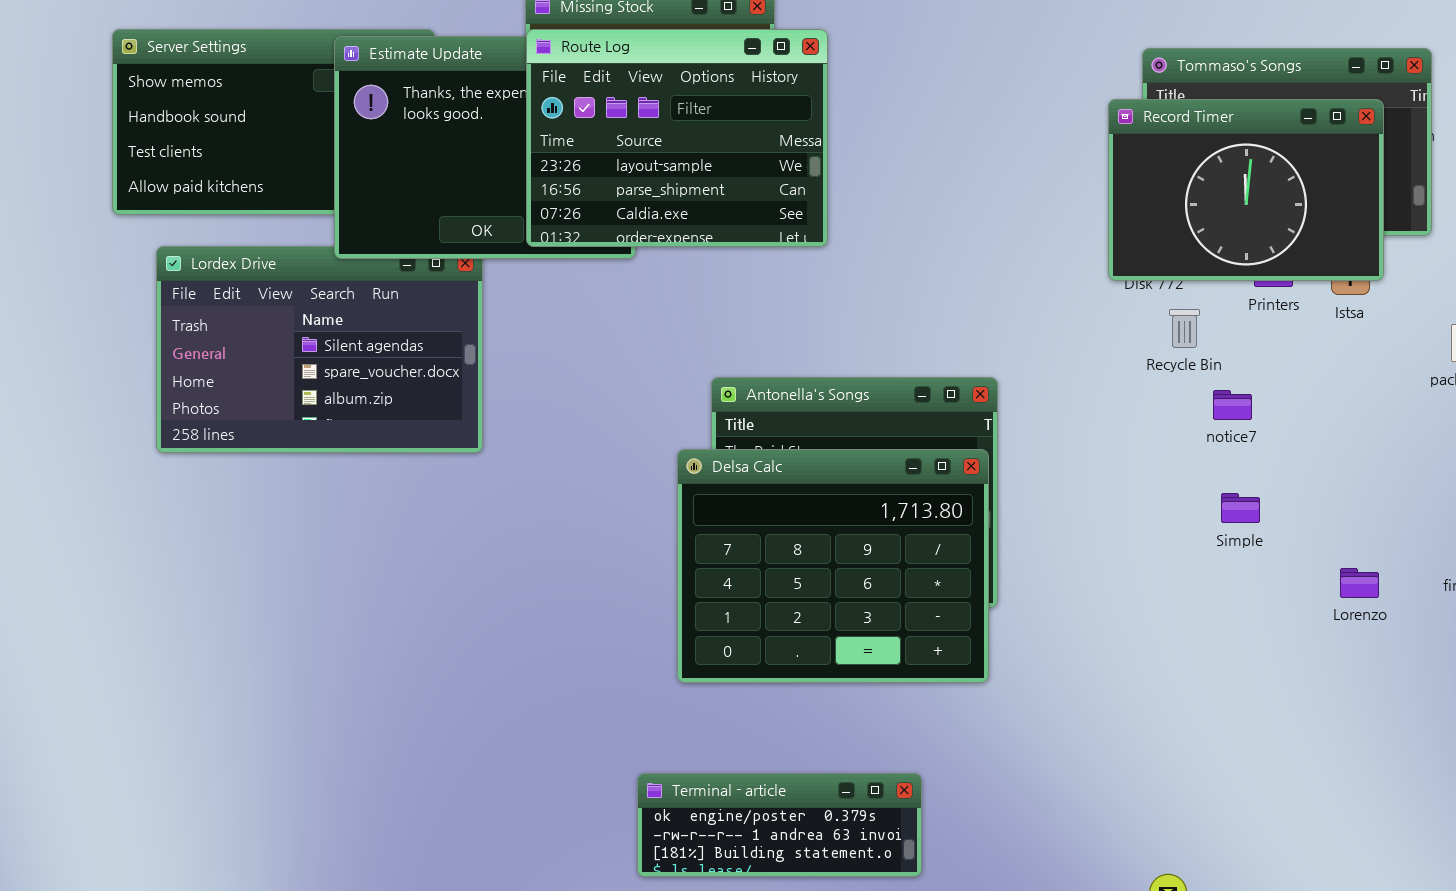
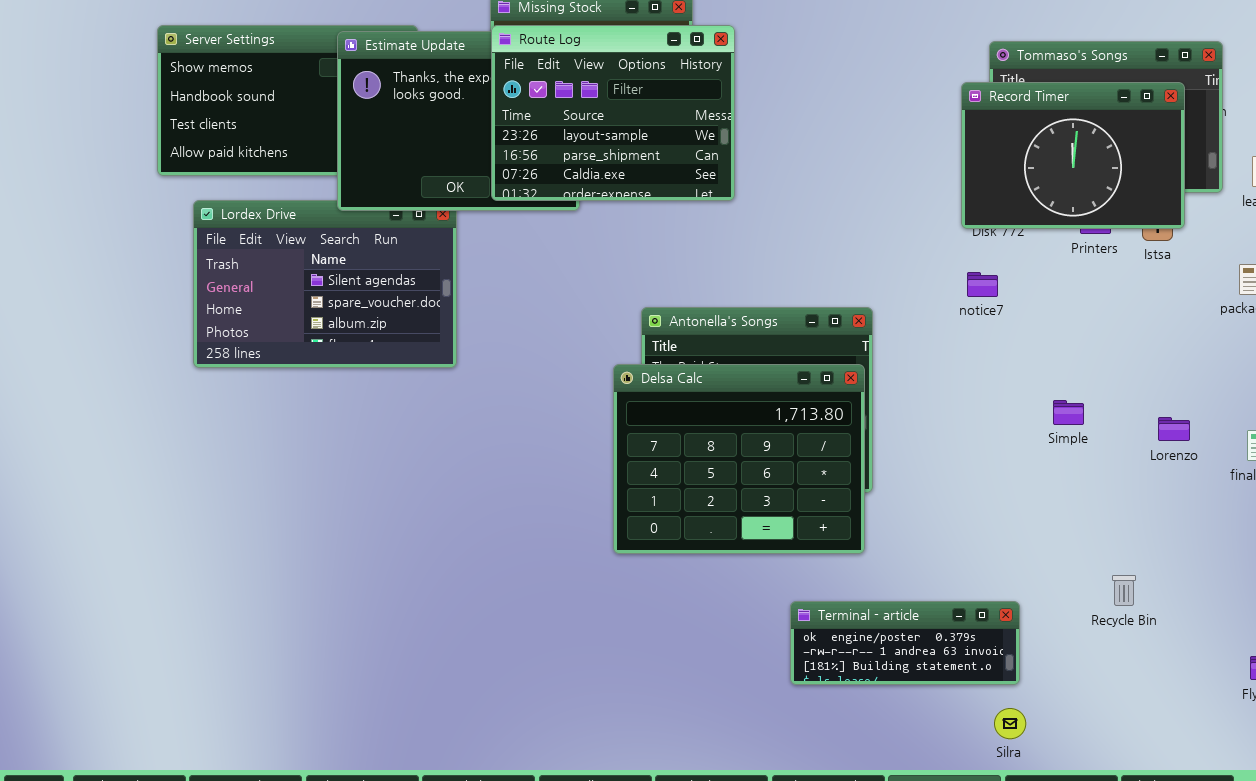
Recycle Bin: [1169,309,1200,348] -> [1112,575,1136,606], moved
notice7: [1213,390,1252,420] -> [967,272,998,297], moved
Lorenzo: [1340,568,1379,598] -> [1158,417,1190,441], moved
Terminal - article: [637,773,922,877] -> [790,601,1020,685], moved

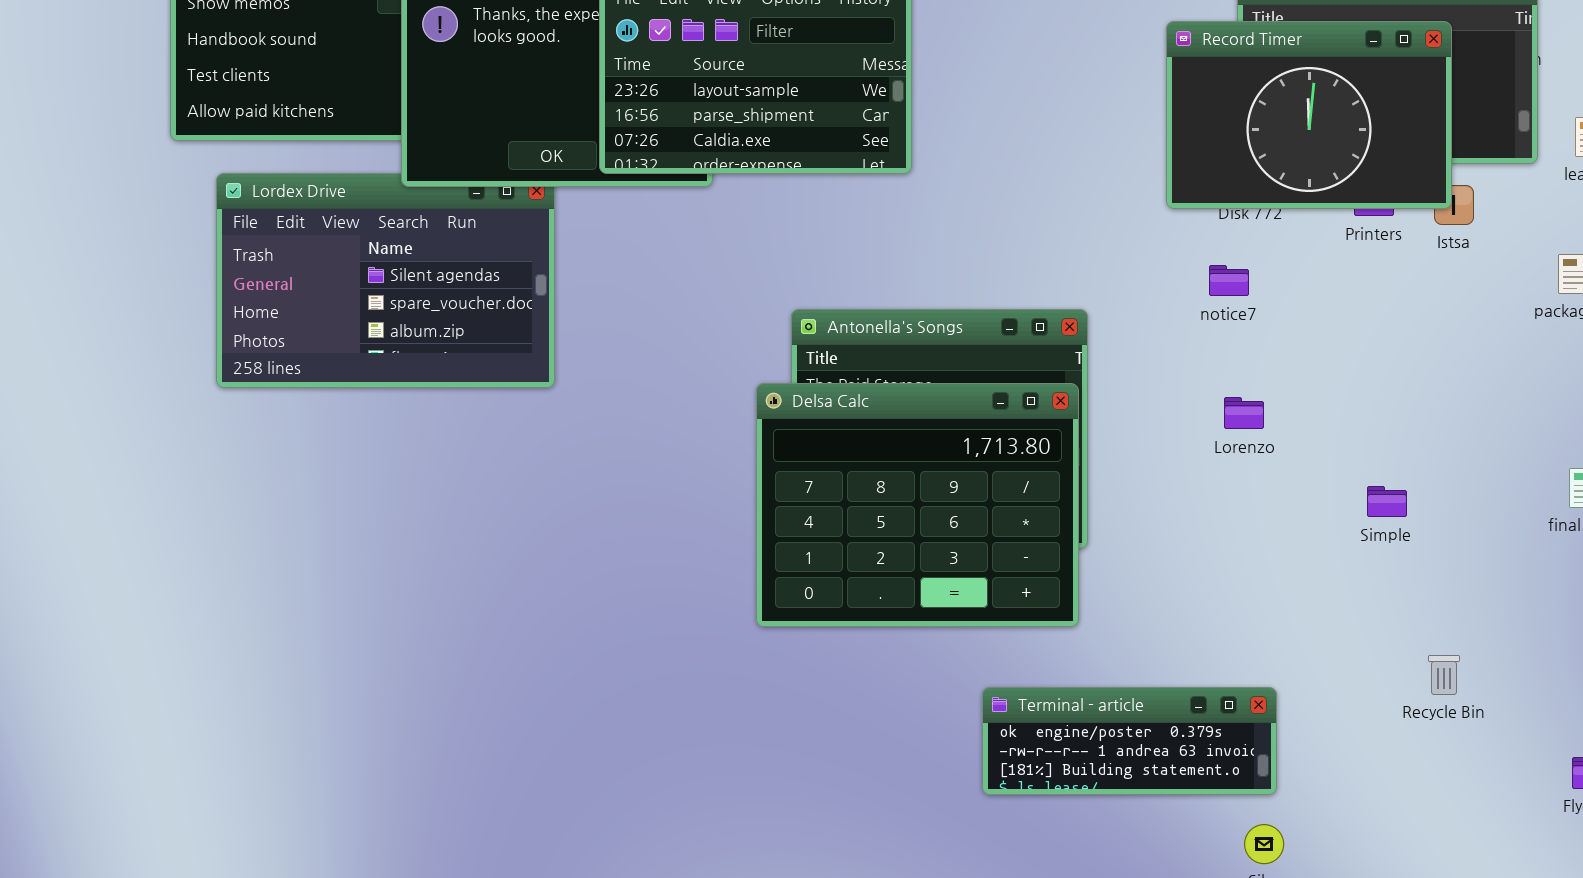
Record Timer: [961,82,1185,229] -> [1166,21,1452,209], moved
Simple: [1053,400,1084,425] -> [1367,486,1407,517], moved
Lorenzo: [1158,417,1190,441] -> [1224,397,1264,429], moved
Recycle Bin: [1112,575,1136,606] -> [1428,655,1460,695], moved

